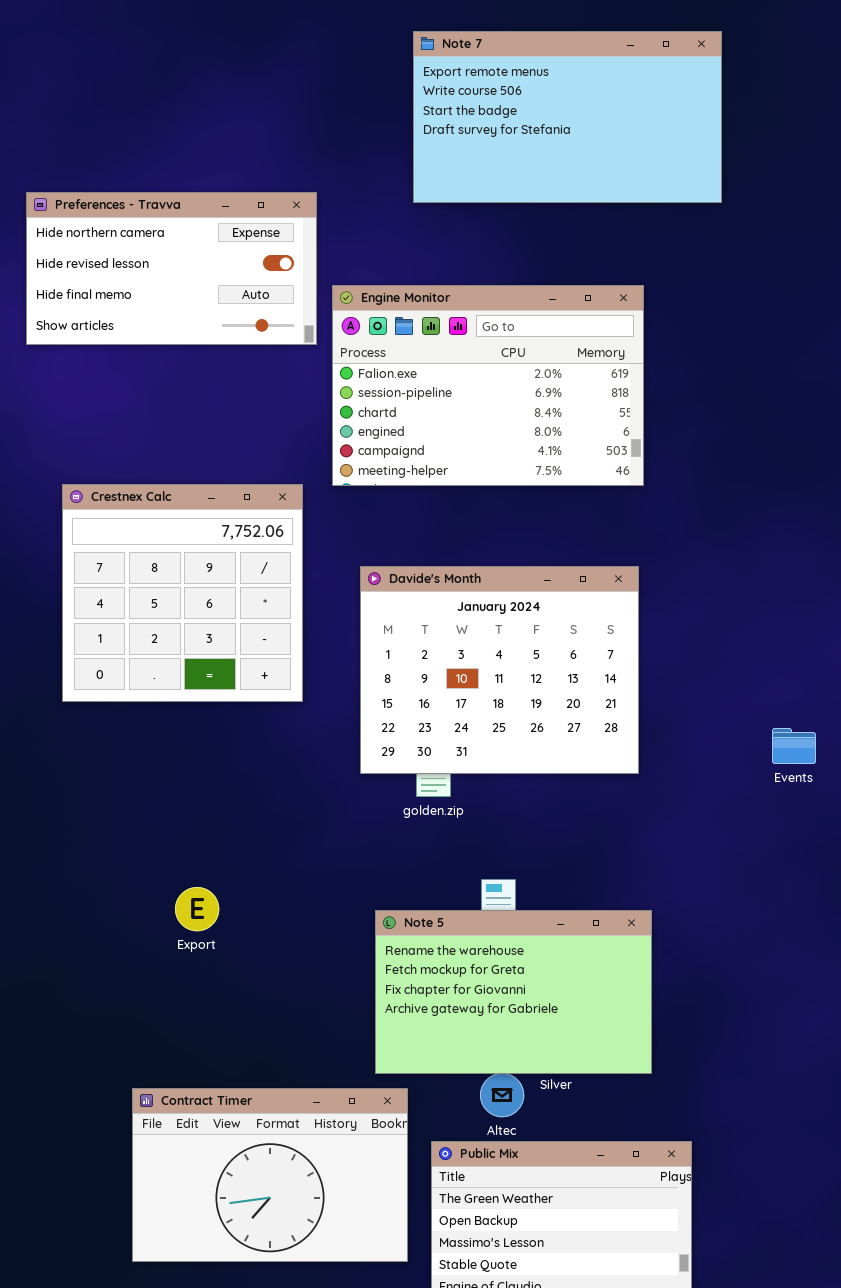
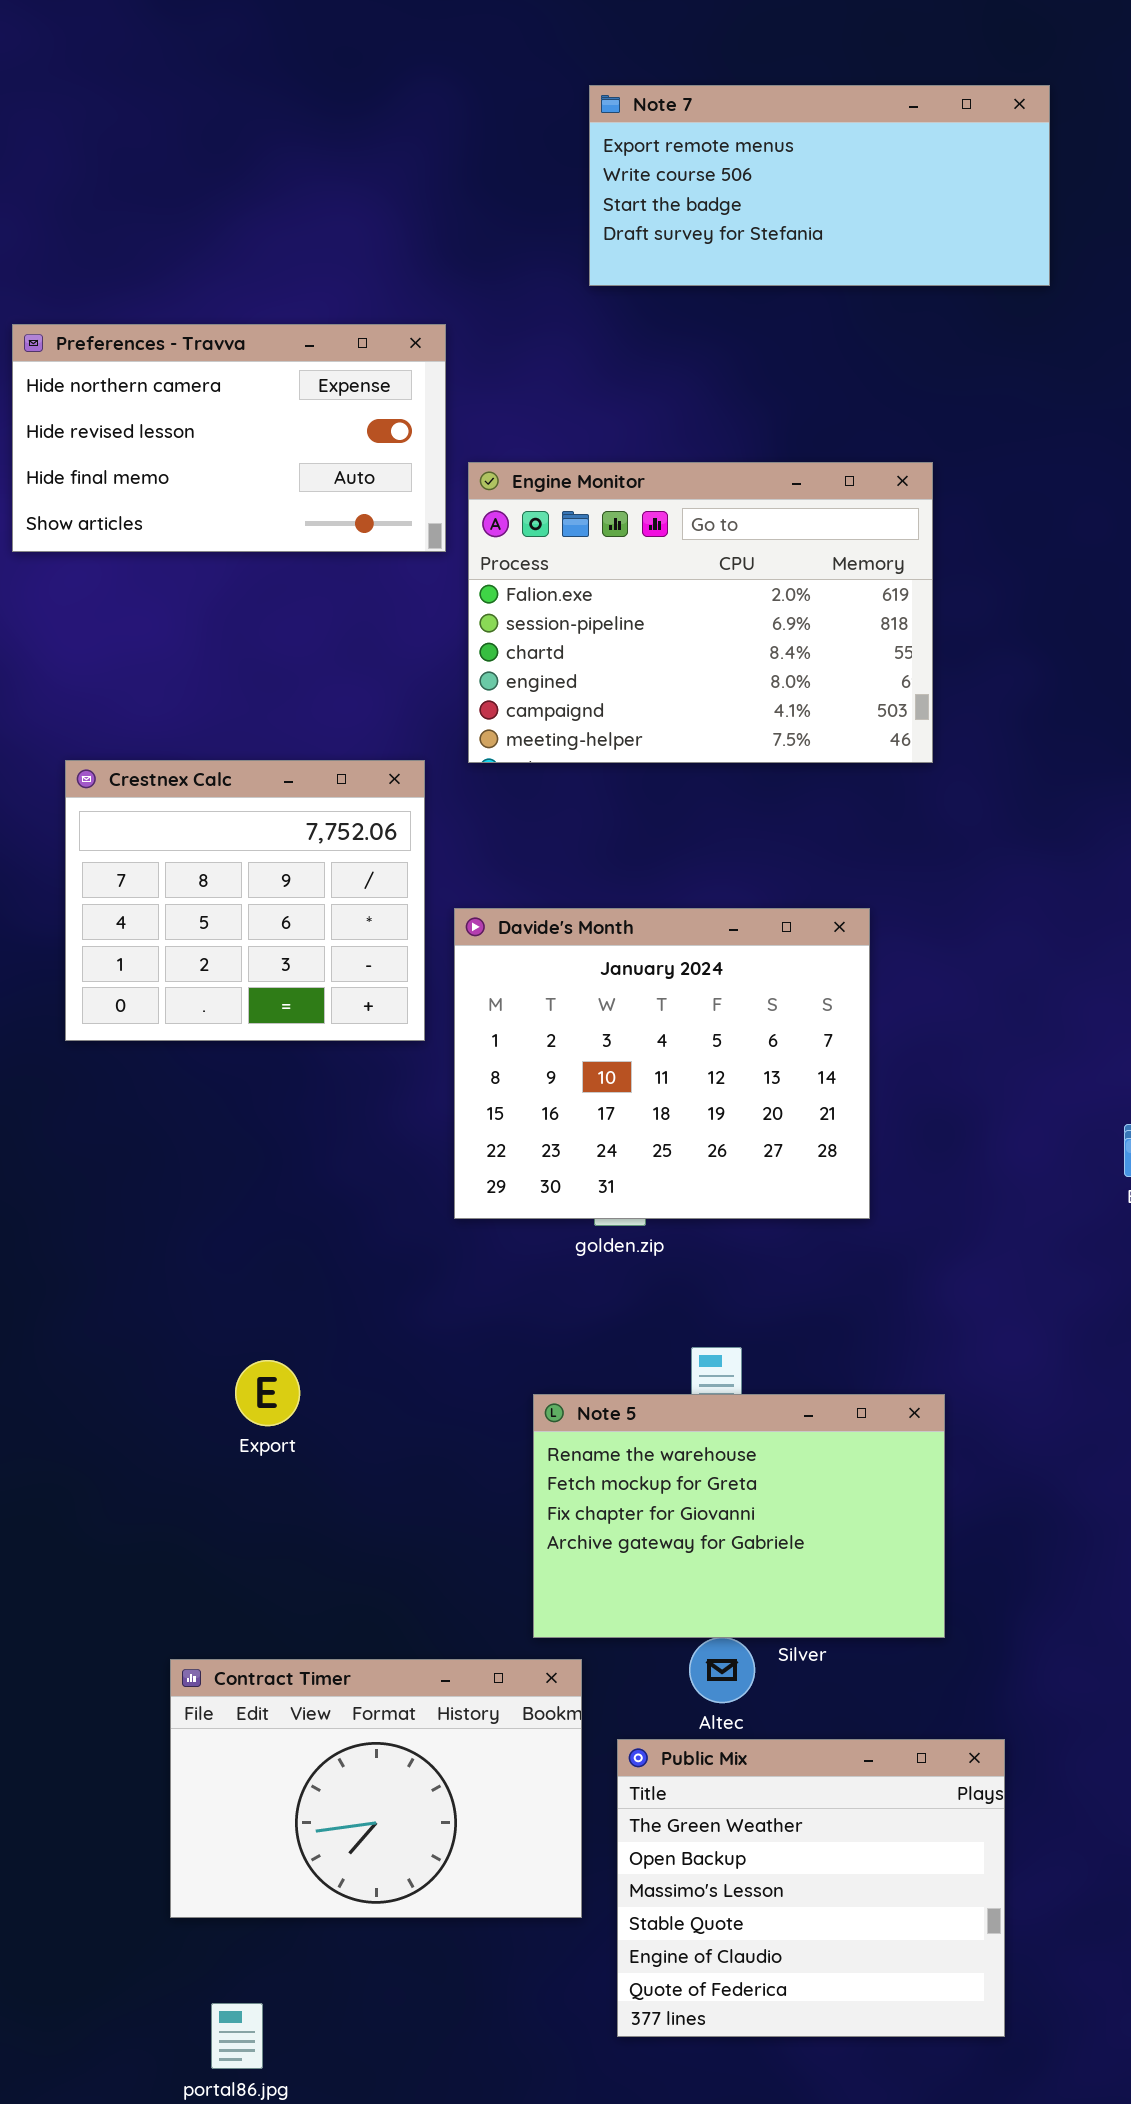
Note 7: [413,31,722,203] -> [589,85,1050,286], resized
Crestnex Calc: [62,484,303,702] -> [65,760,425,1041], resized
Davide's Month: [360,566,639,774] -> [454,908,870,1219], moved

